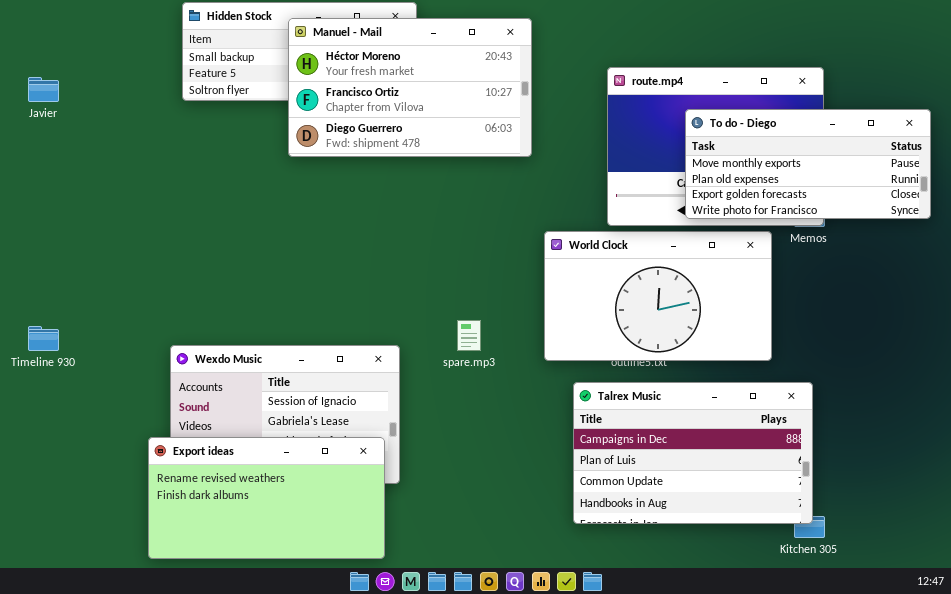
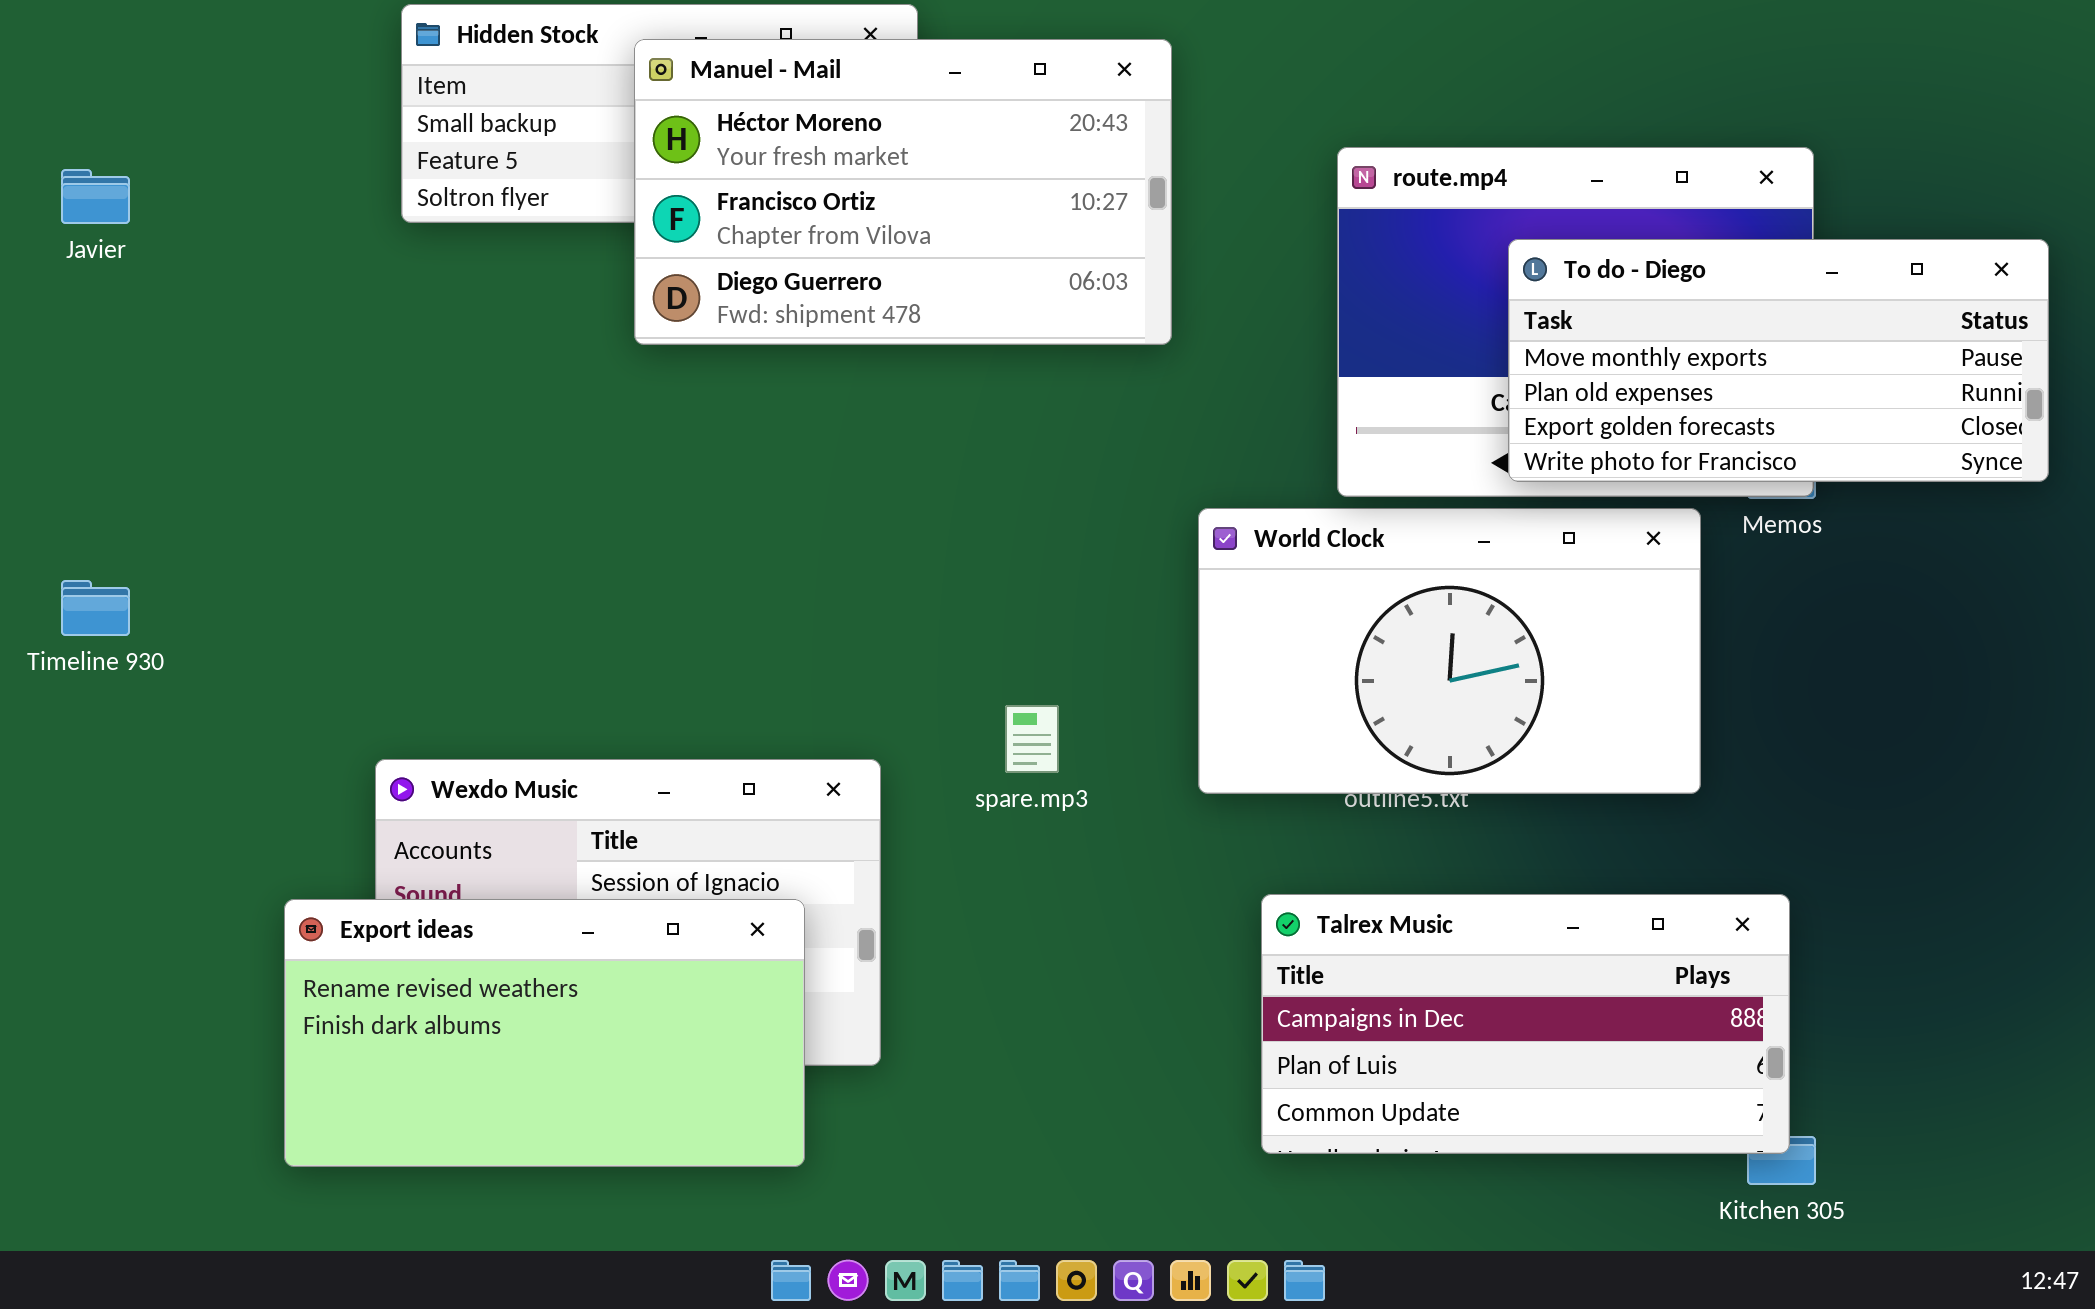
Timeline 930: [28,326,59,351] -> [61,580,130,636], moved
Talrex Music: [573,382,813,524] -> [1261,894,1790,1154], resized
Export ideas: [148,437,385,559] -> [284,899,805,1167], moved

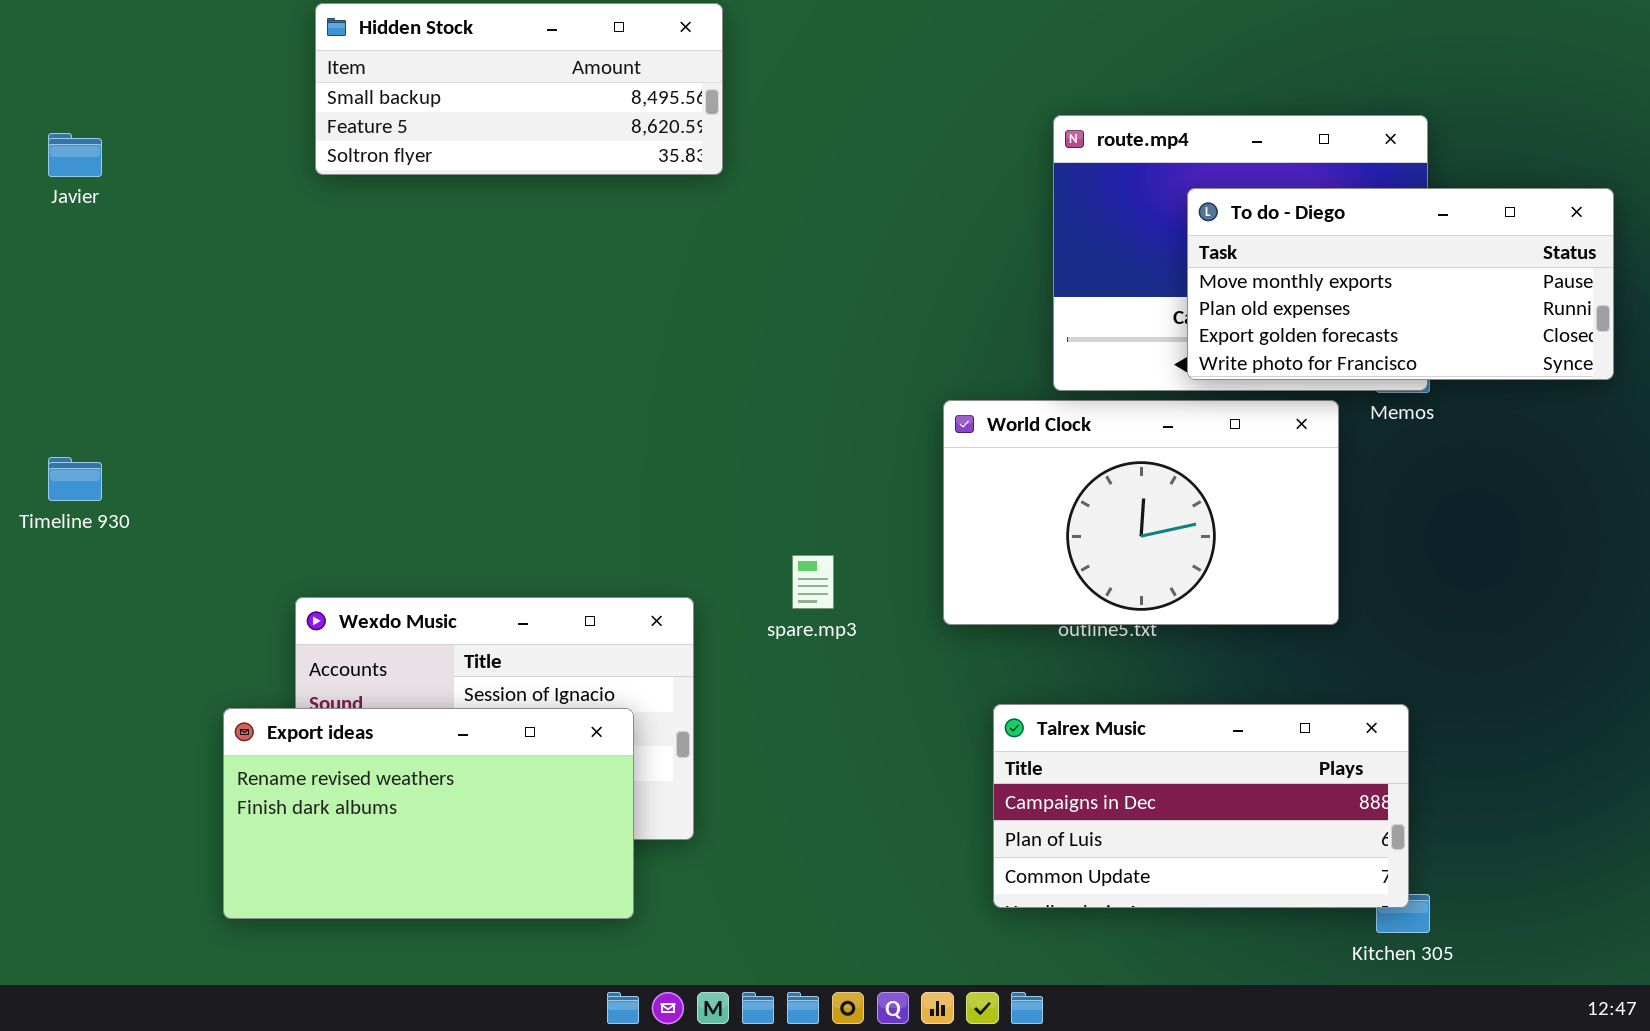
Manuel - Mail: [634,39,1172,345] -> none, closed

